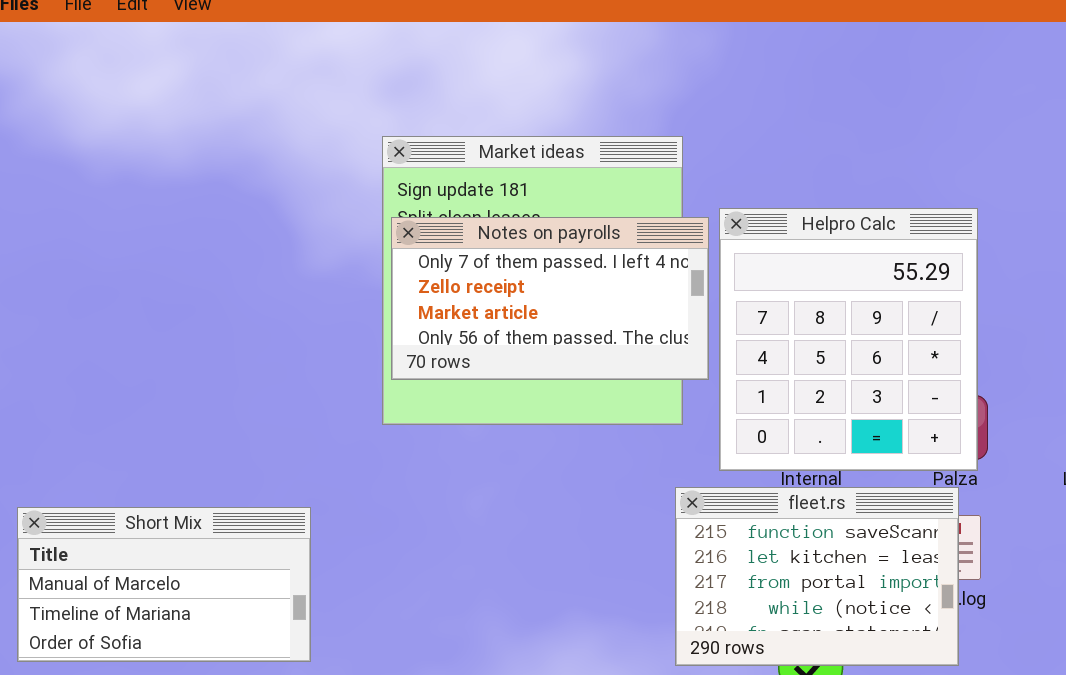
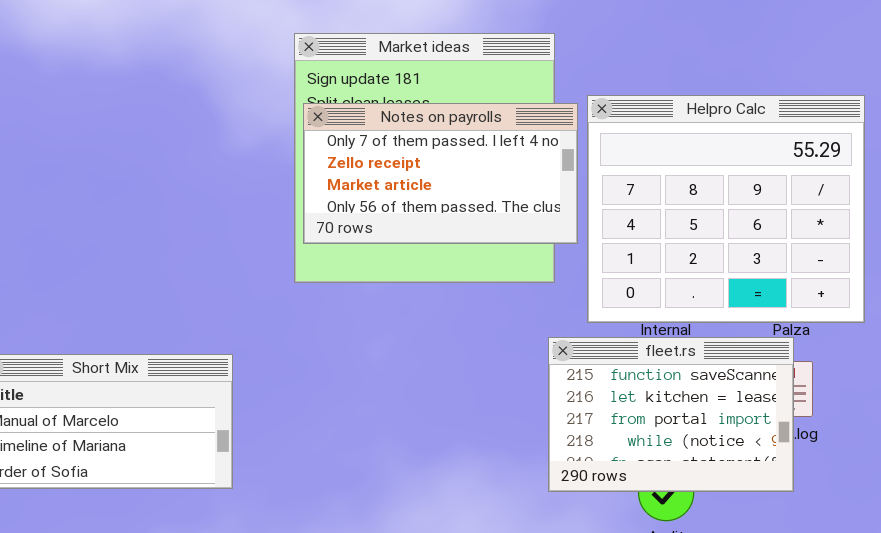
Helpro Calc: [719,208,978,471] -> [587,95,865,323], resized

